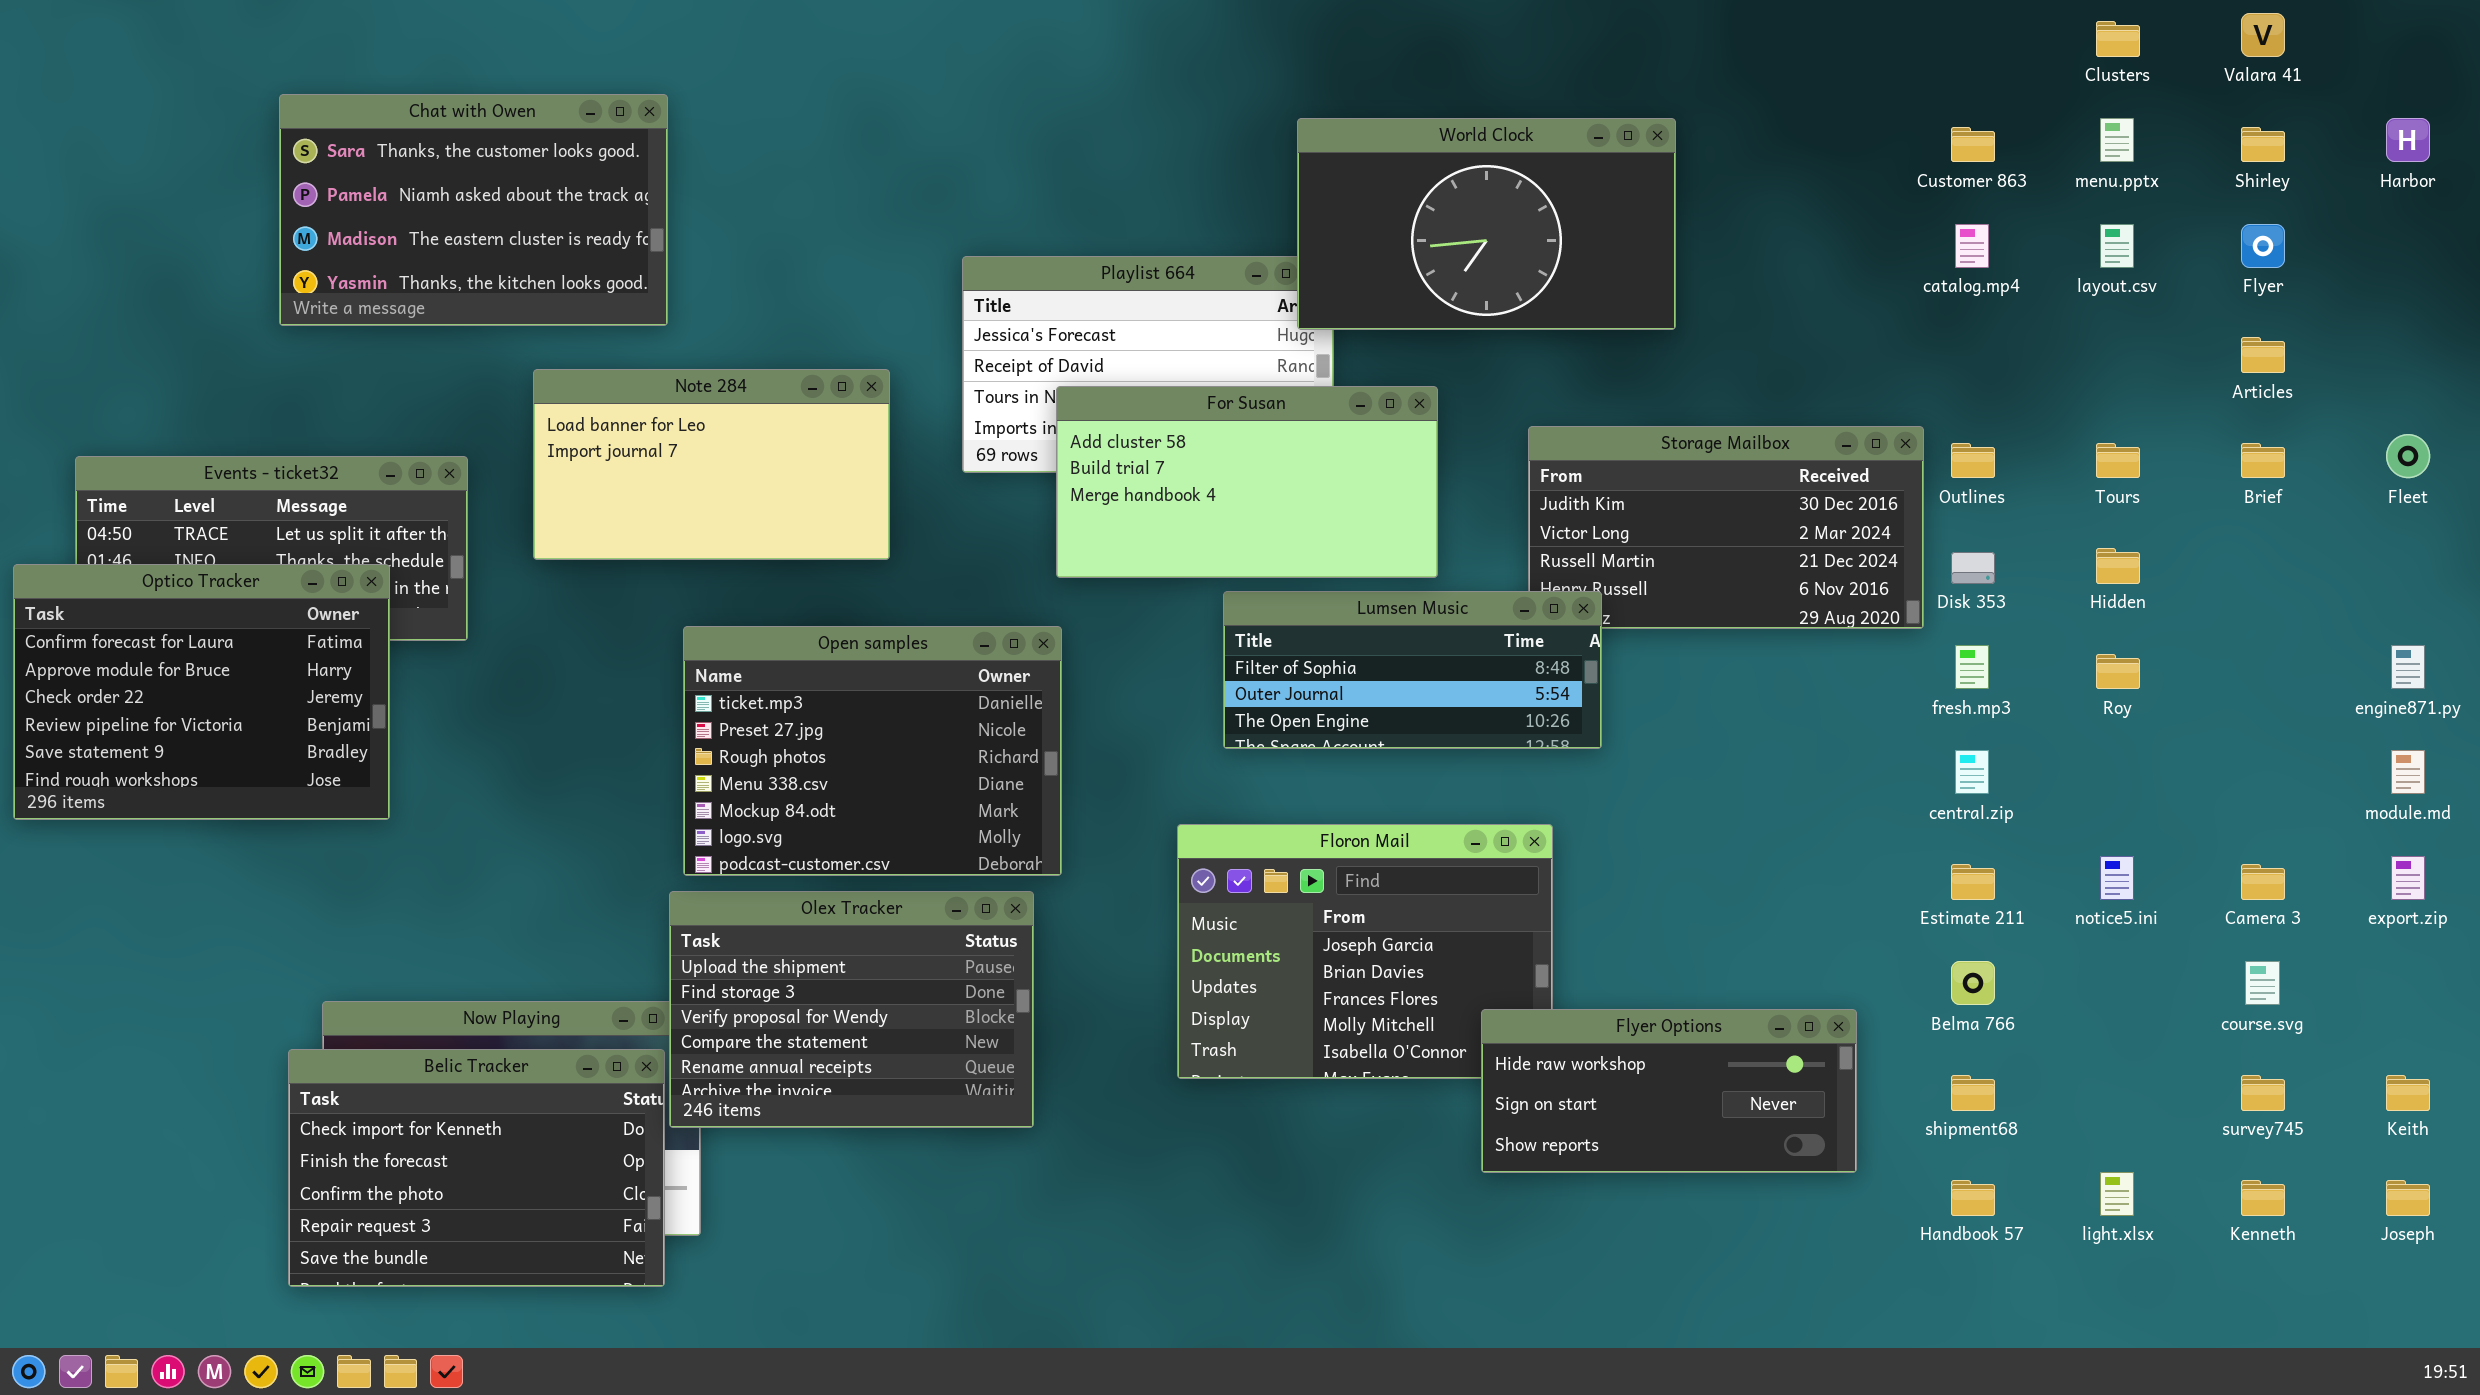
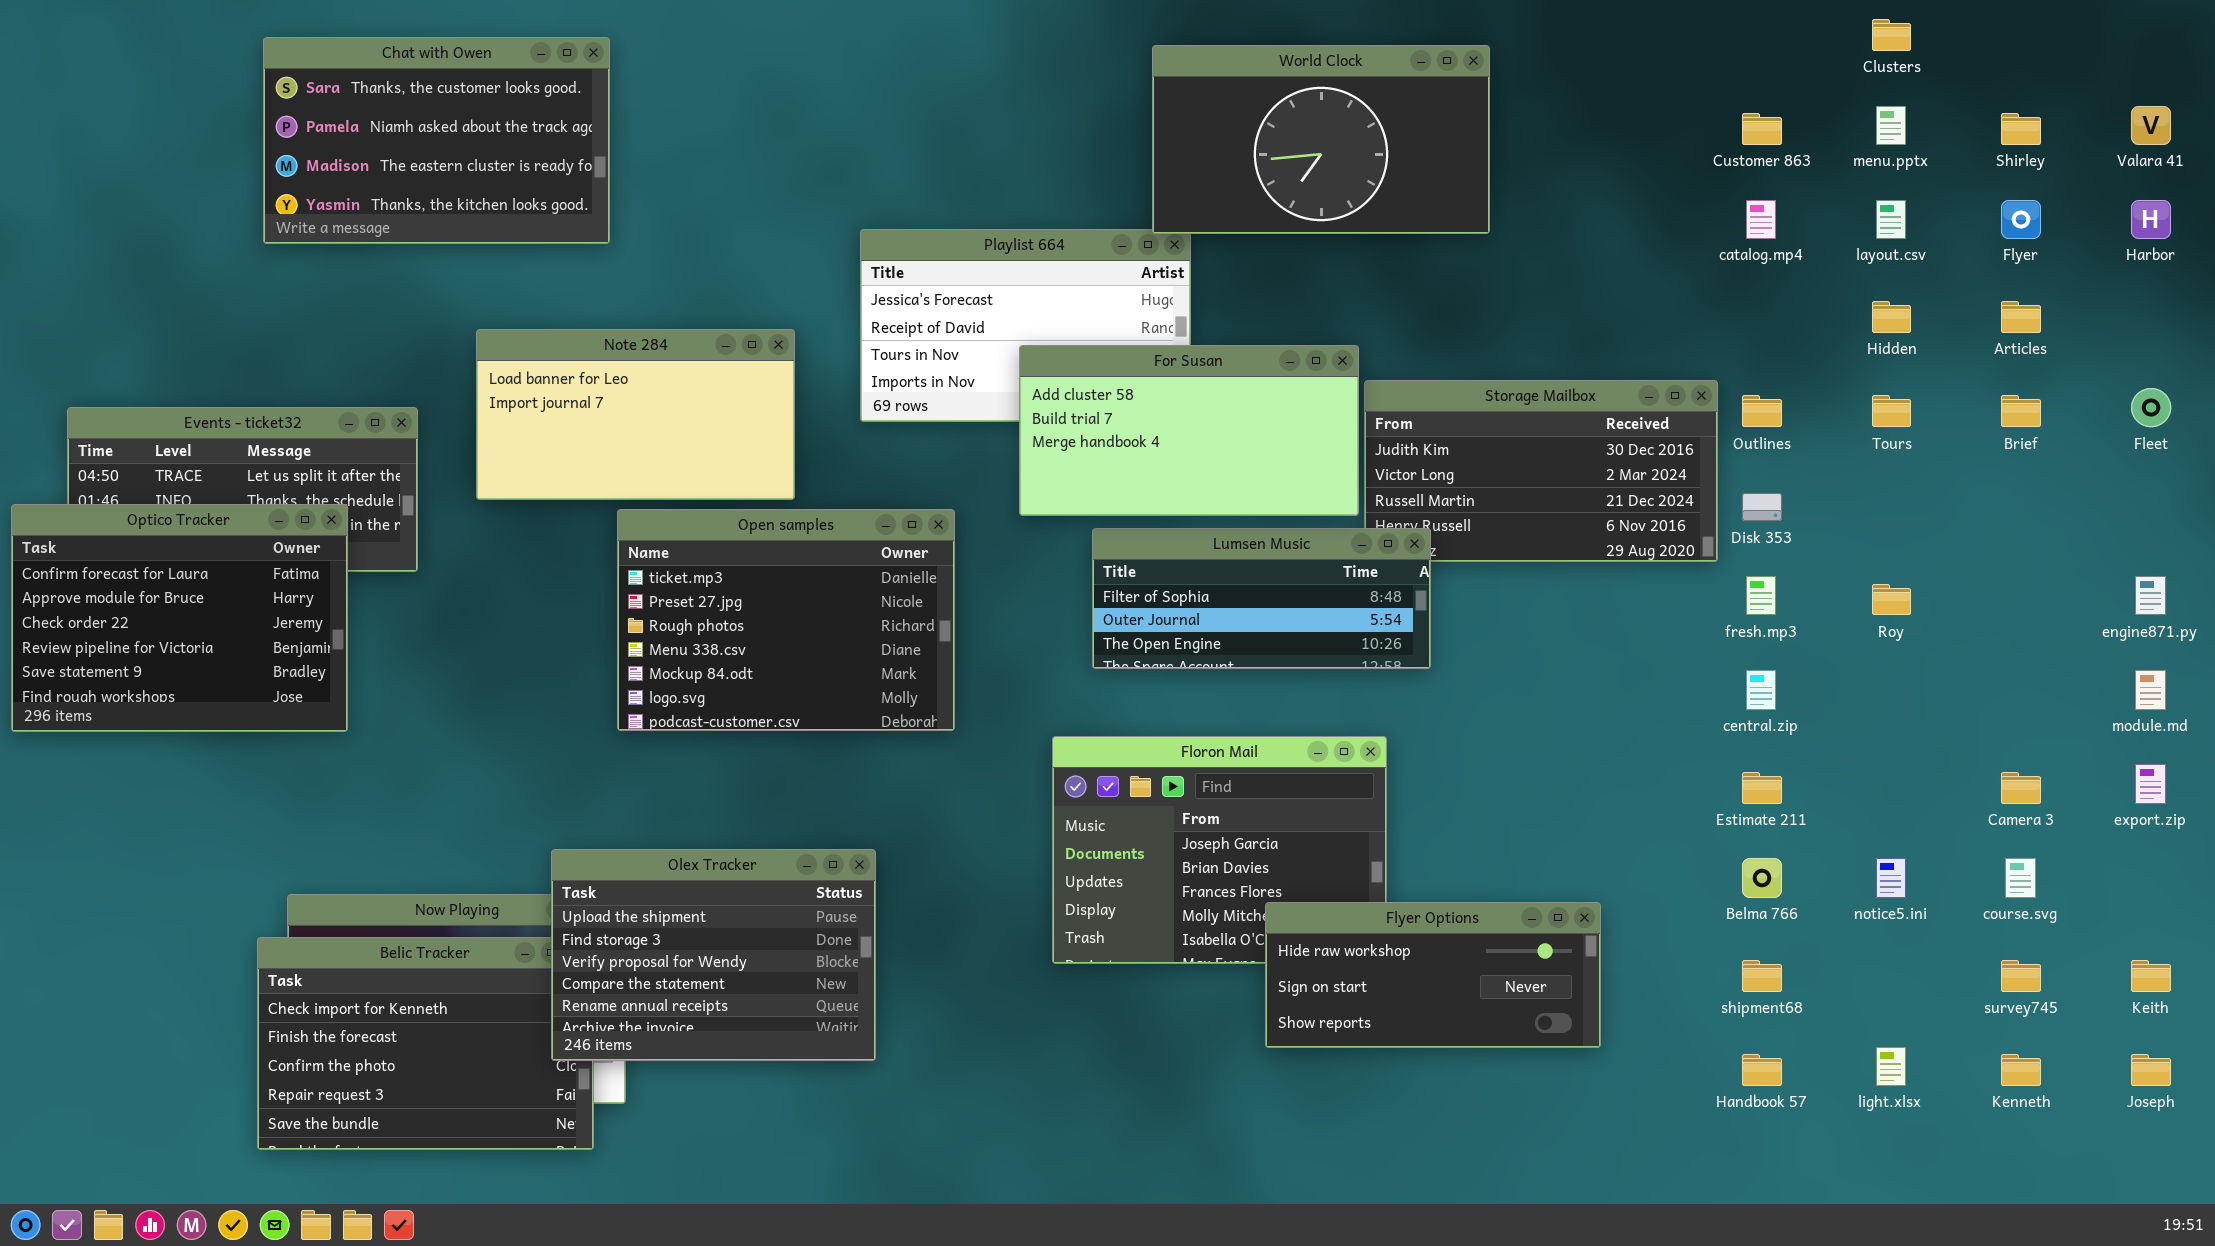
Valara 41: [2241,13,2285,57] -> [2131,106,2171,145], moved
Chat with Owen: [279,94,668,326] -> [263,37,610,244], moved
World Clock: [1297,118,1676,330] -> [1152,45,1490,234], moved
Harbor: [2386,118,2430,162] -> [2131,200,2171,239], moved
For Susan: [1056,386,1438,578] -> [1019,345,1359,516], moved
Hidden: [2096,548,2140,584] -> [1872,301,1911,333], moved
Open samples: [683,626,1062,876] -> [617,509,955,731], moved
notice5.ini: [2100,856,2134,900] -> [1876,858,1906,898], moved
Olex Tracker: [669,891,1034,1128] -> [551,849,876,1061], moved
Flyer Options: [1481,1009,1857,1173] -> [1265,902,1601,1048], moved

